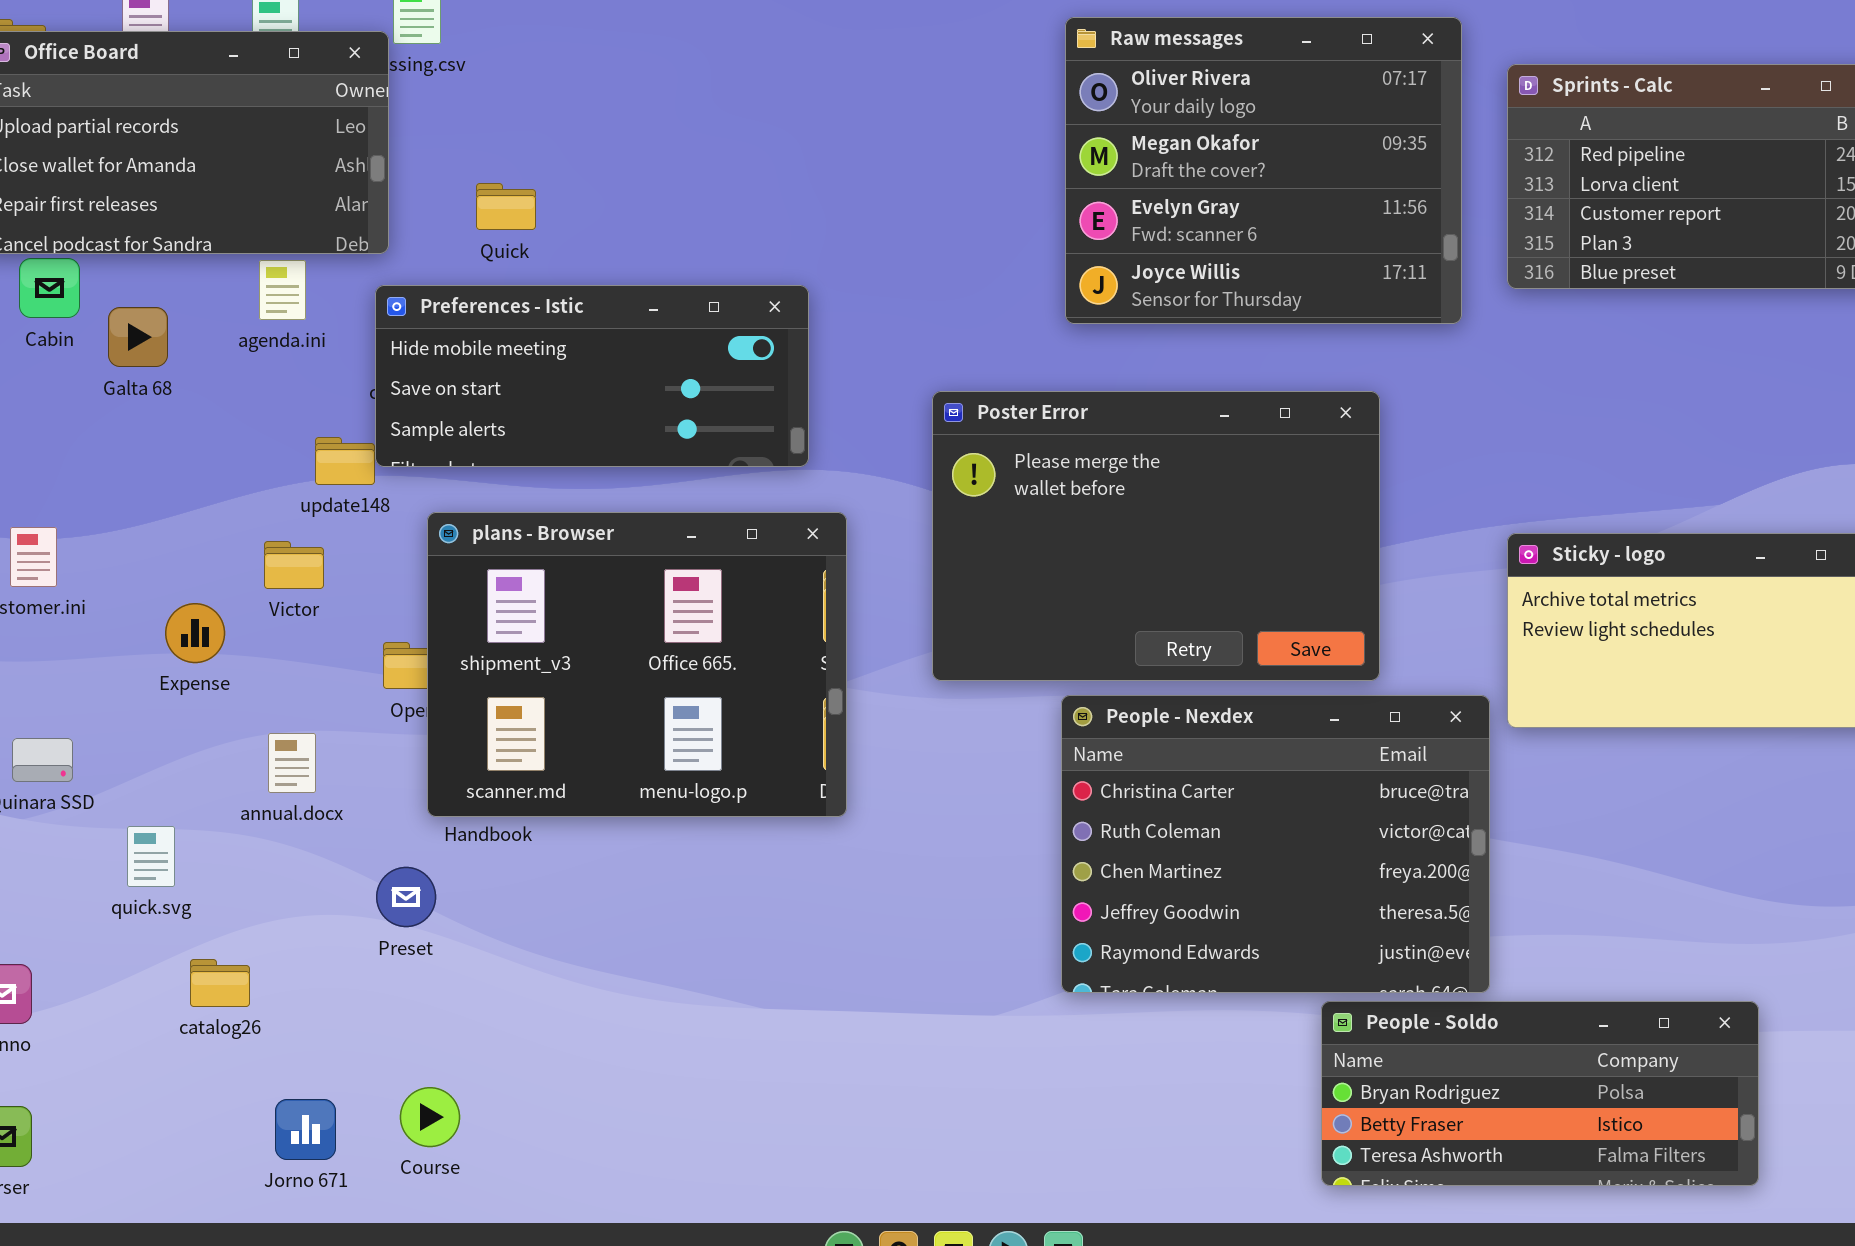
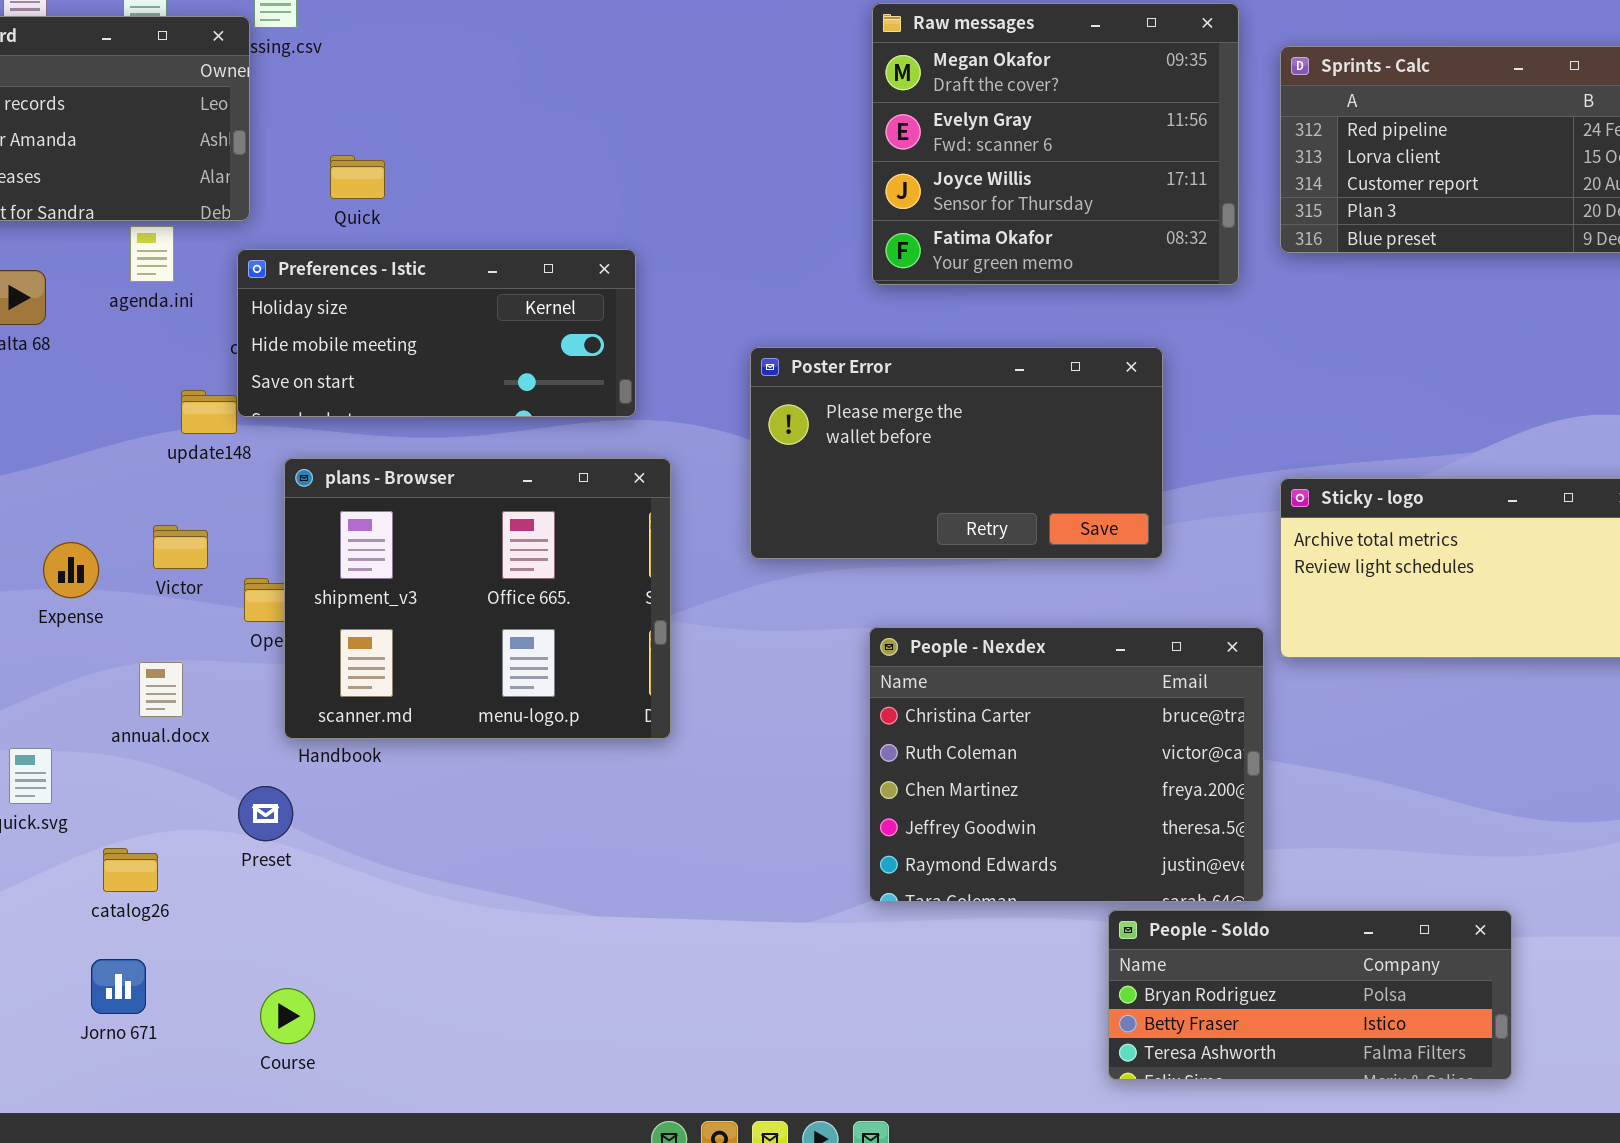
Raw messages: [1065,17,1462,324] -> [872,3,1239,285], scrolled down 1 row
Preferences - Istic: [375,285,809,467] -> [237,249,636,417], scrolled up 1 row
Poster Error: [932,391,1380,681] -> [750,347,1163,559], resized
Victor: [264,541,324,589] -> [153,525,208,569], moved
catalog26: [190,959,250,1007] -> [103,848,158,892], moved
Jorno 671: [275,1099,336,1160] -> [91,959,146,1014], moved

